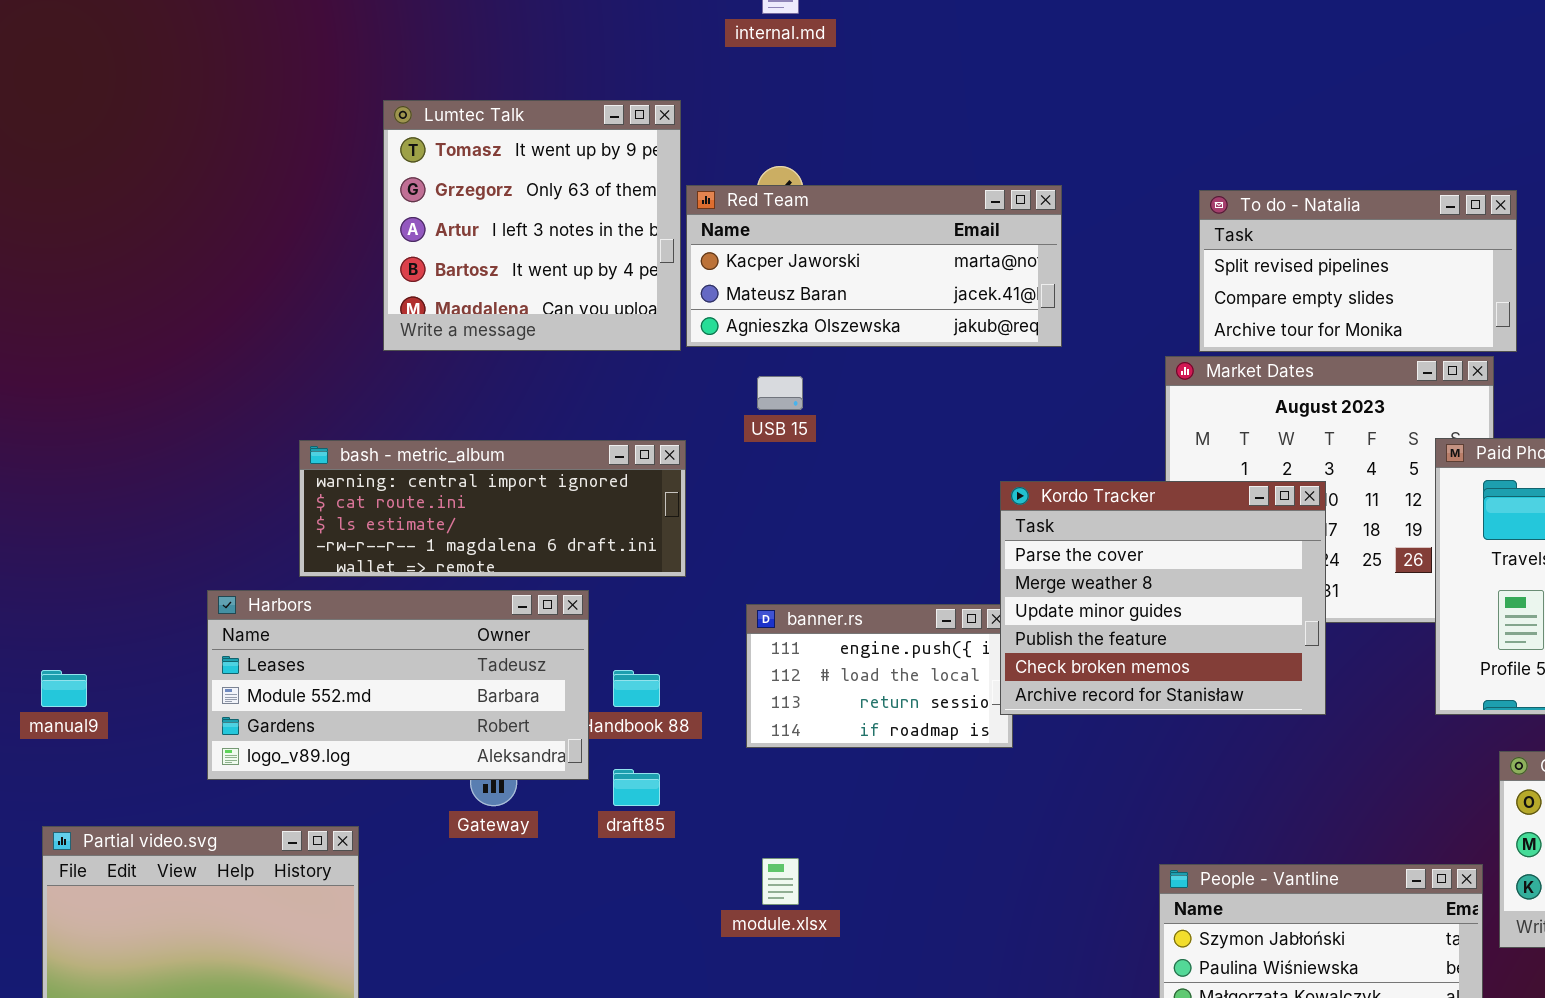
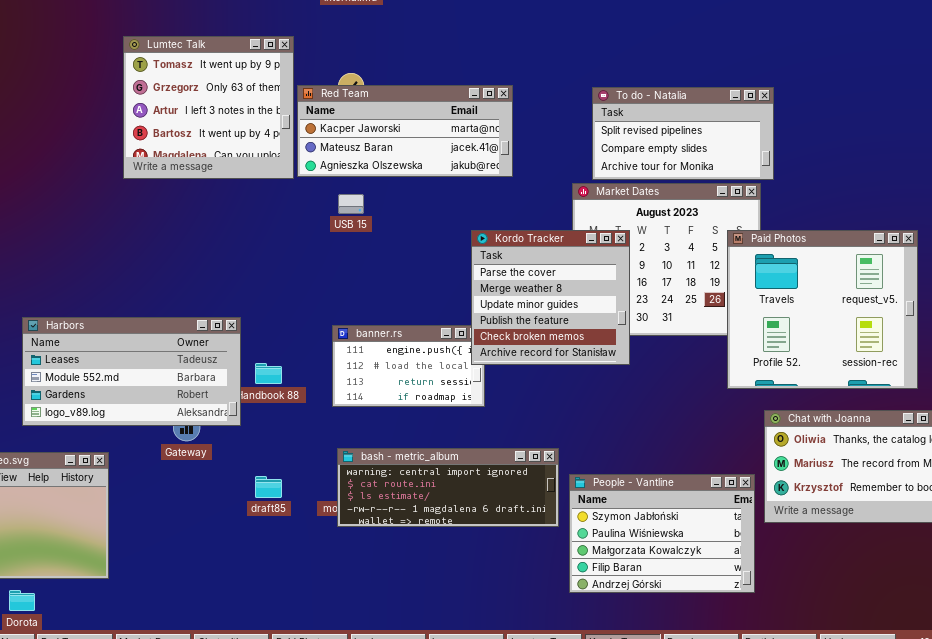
bash - metric_album: [299,440,686,577] -> [337,448,559,527], moved
Kordo Tracker: [1000,481,1326,715] -> [471,230,630,365], moved, resized
draft85: [613,769,660,806] -> [255,476,282,498], moved

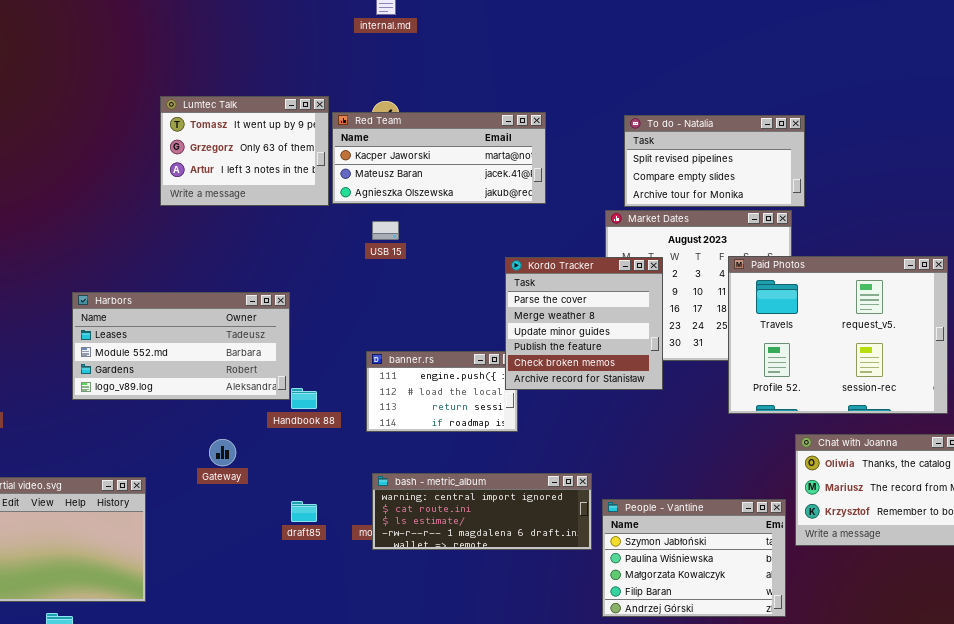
Lumtec Talk: [123,36,294,179] -> [160,96,329,206], resized
Paid Photos: [727,230,918,389] -> [728,256,948,414], resized
Harbors: [22,317,241,426] -> [72,292,290,400], moved

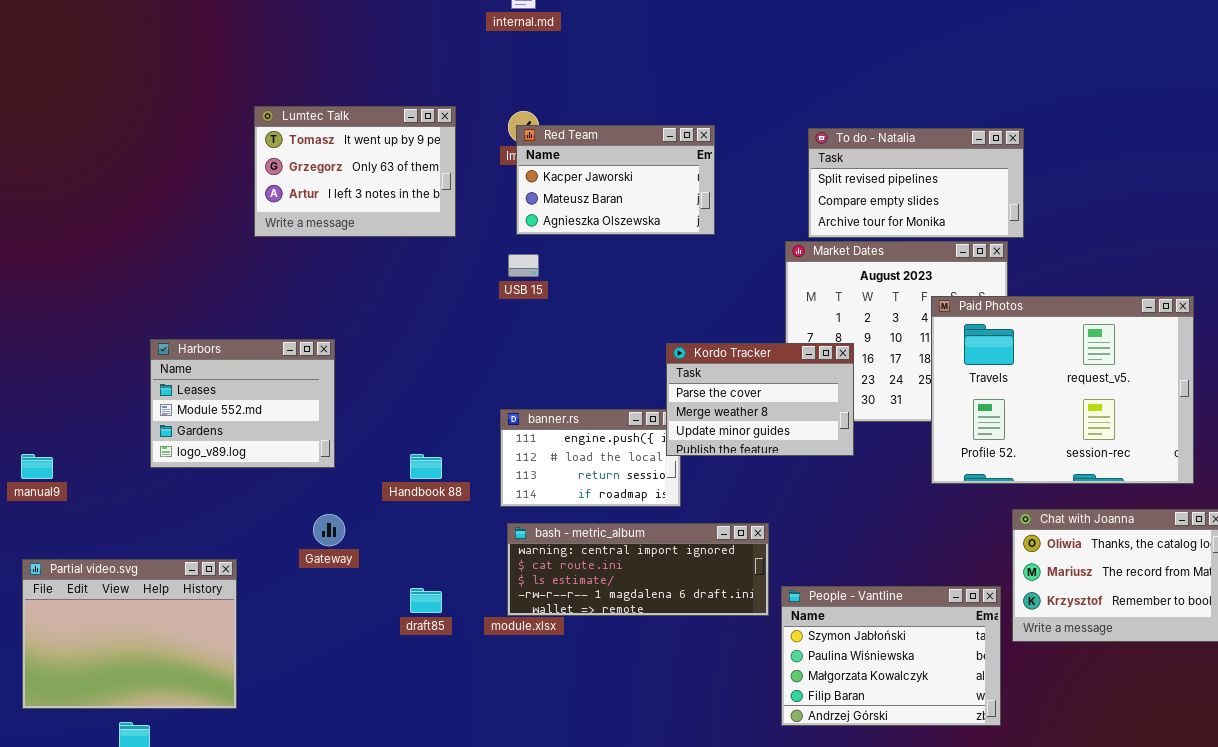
Red Team: [332,112,546,204] -> [516,125,715,235], resized
Kordo Tracker: [505,257,663,390] -> [666,343,854,456], resized
Harbors: [72,292,290,400] -> [150,339,335,468], resized
bash - metric_album: [372,473,592,550] -> [507,523,769,616], moved

